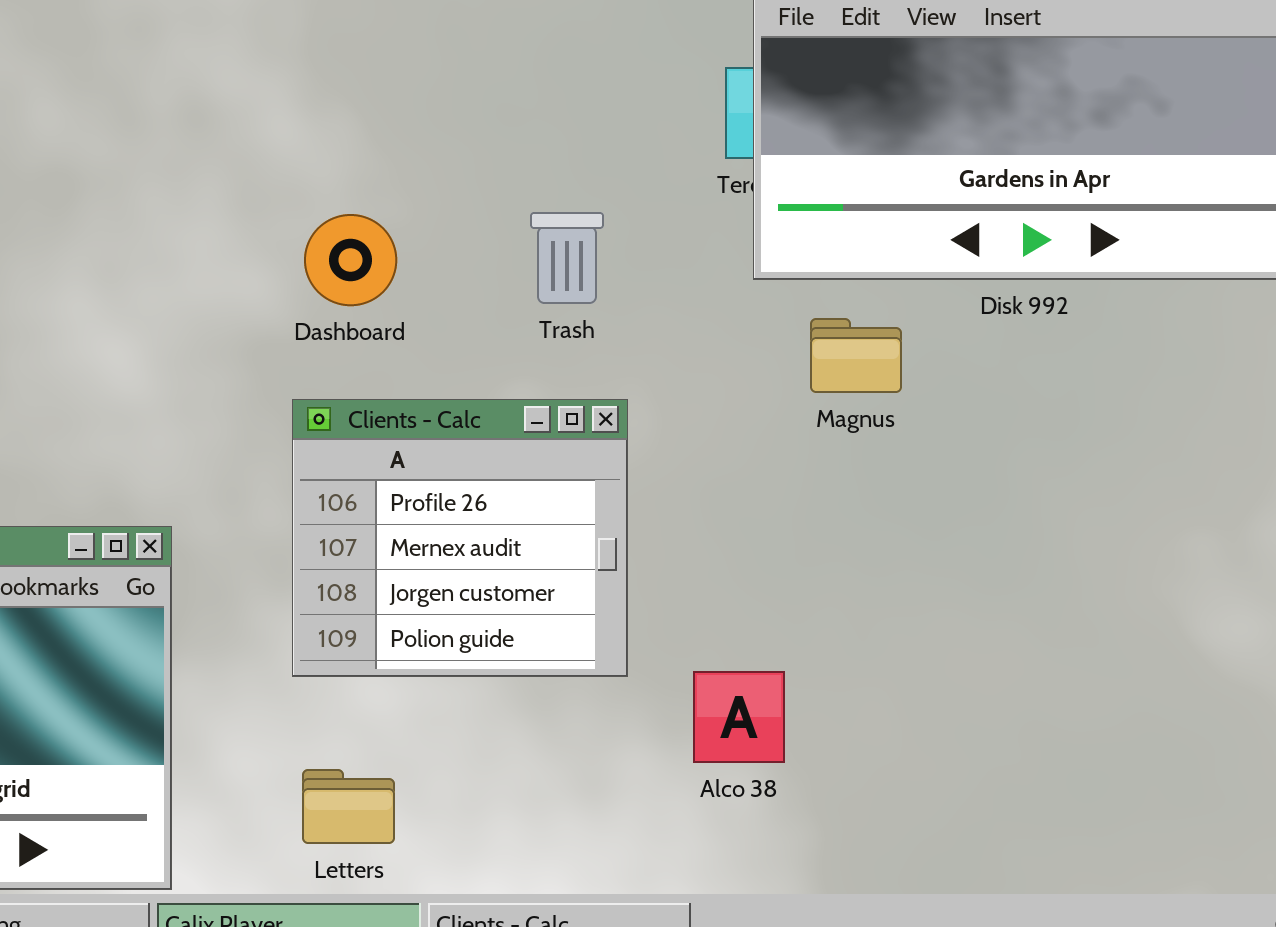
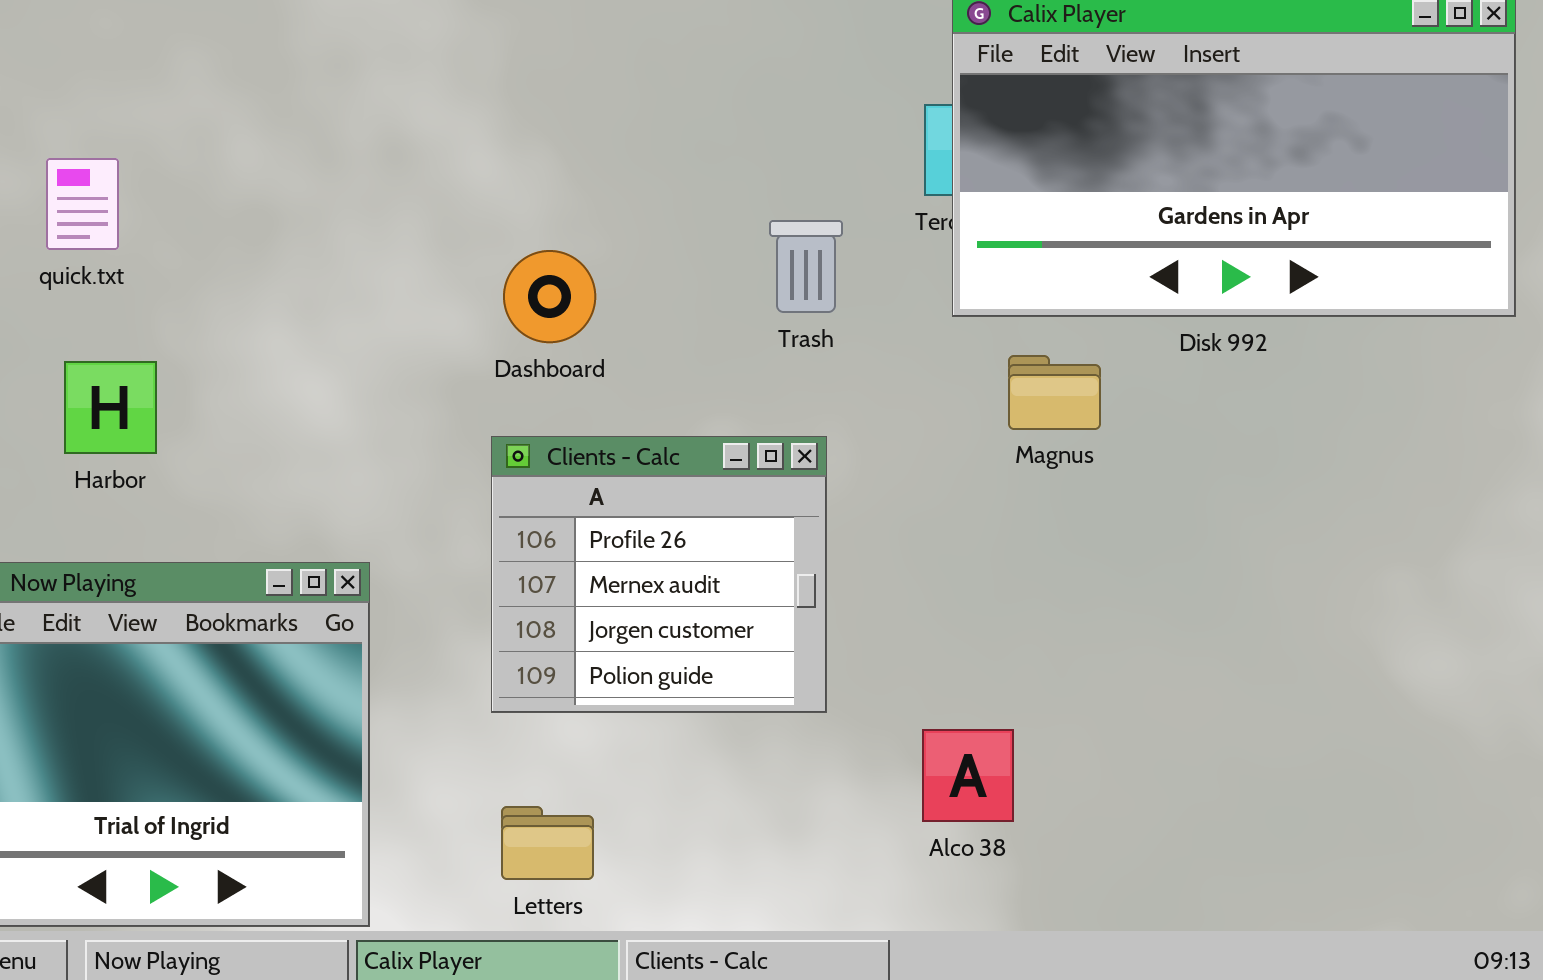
Trash: [530,212,604,304] -> [769,220,843,313], moved
Alco 38: [693,671,785,763] -> [922,729,1014,822], moved

